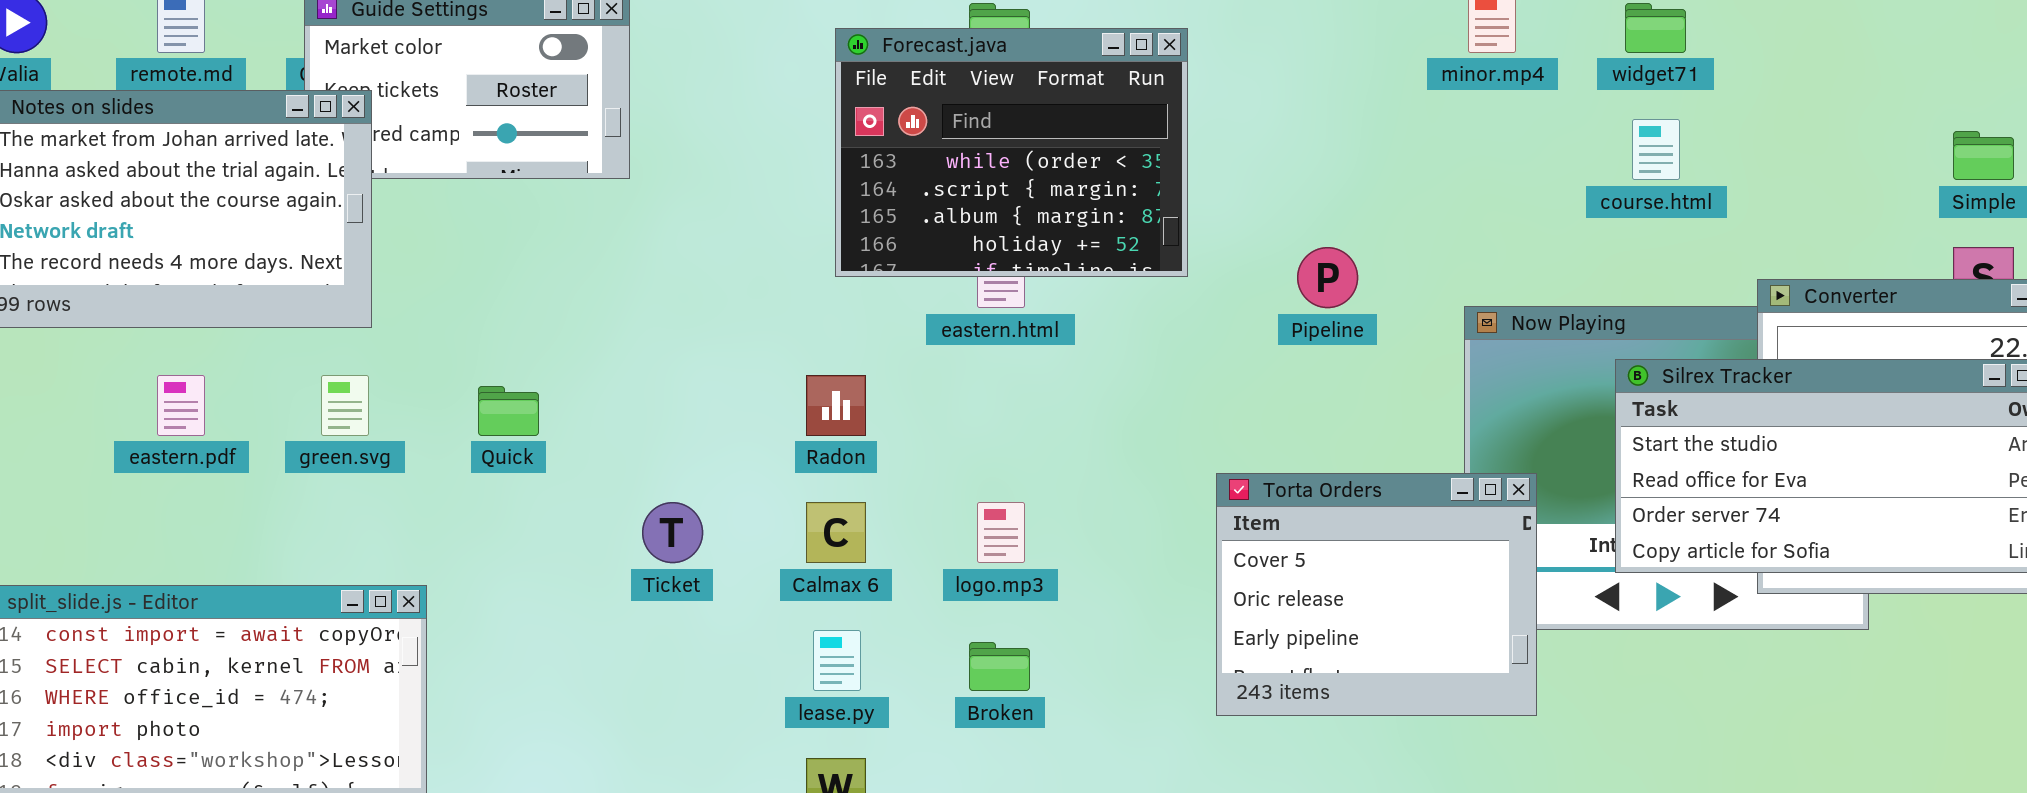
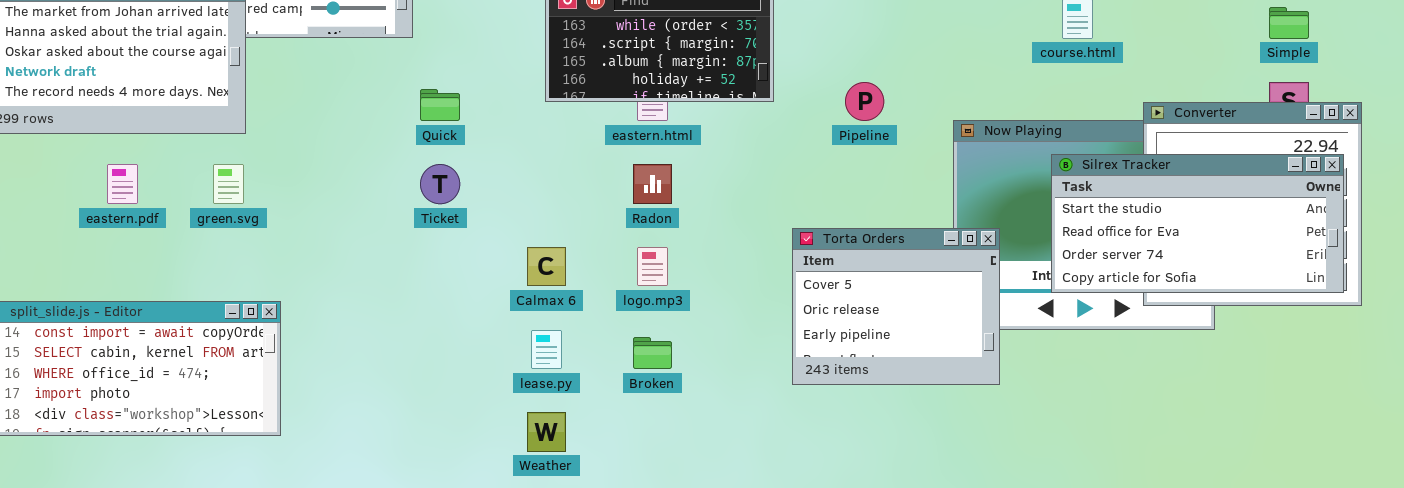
Radon: [806,375,866,436] -> [633,164,672,204], moved
Quick: [478,386,539,436] -> [420,89,460,121], moved
Ticket: [642,502,703,563] -> [420,164,460,204], moved

